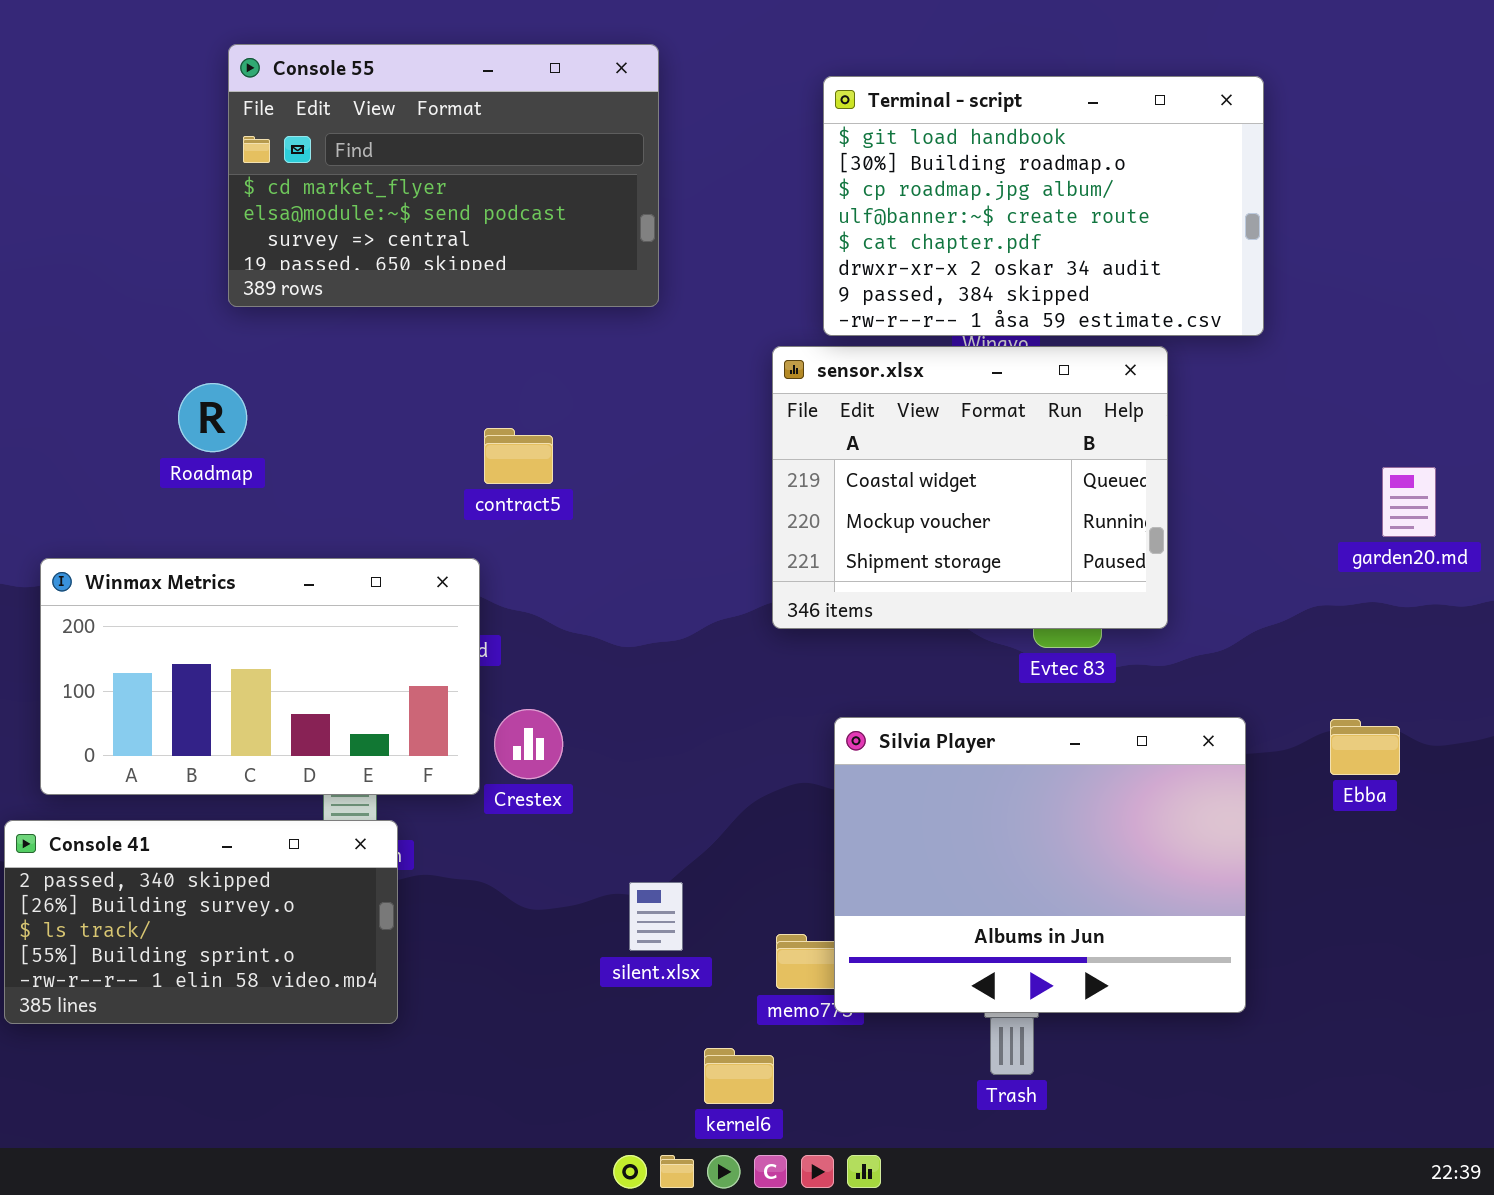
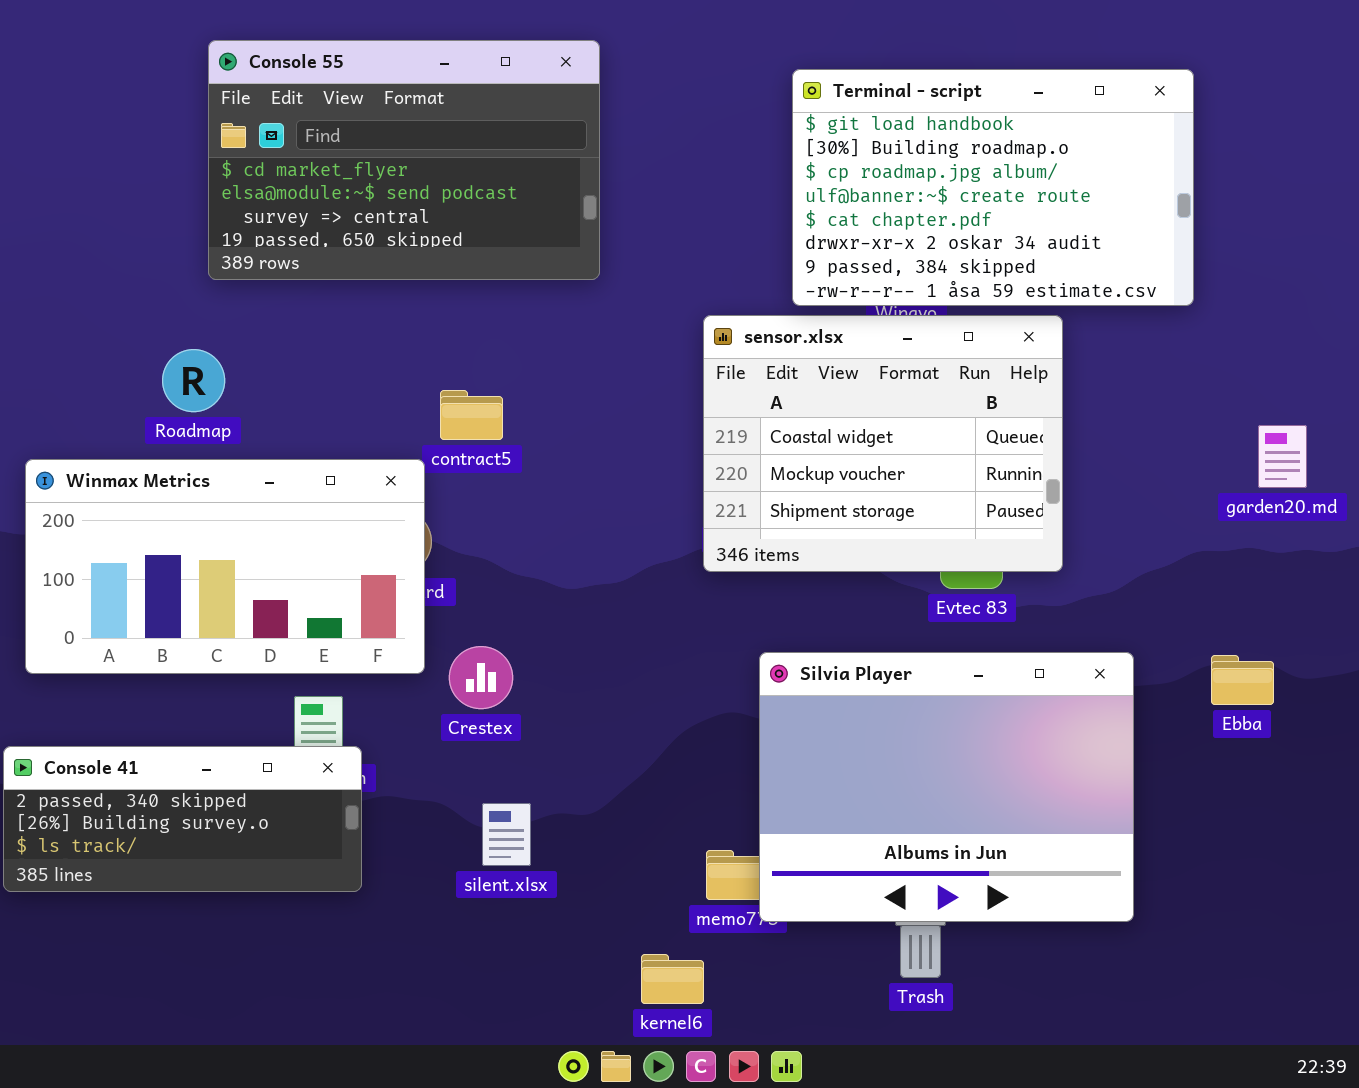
Terminal - script: [823,76,1264,336] -> [792,69,1194,306], moved
Winmax Metrics: [40,558,480,795] -> [25,459,425,674], moved
Console 41: [4,820,398,1024] -> [3,746,362,892], resized
silent.xlsx: [629,882,683,951] -> [482,803,531,866], moved

